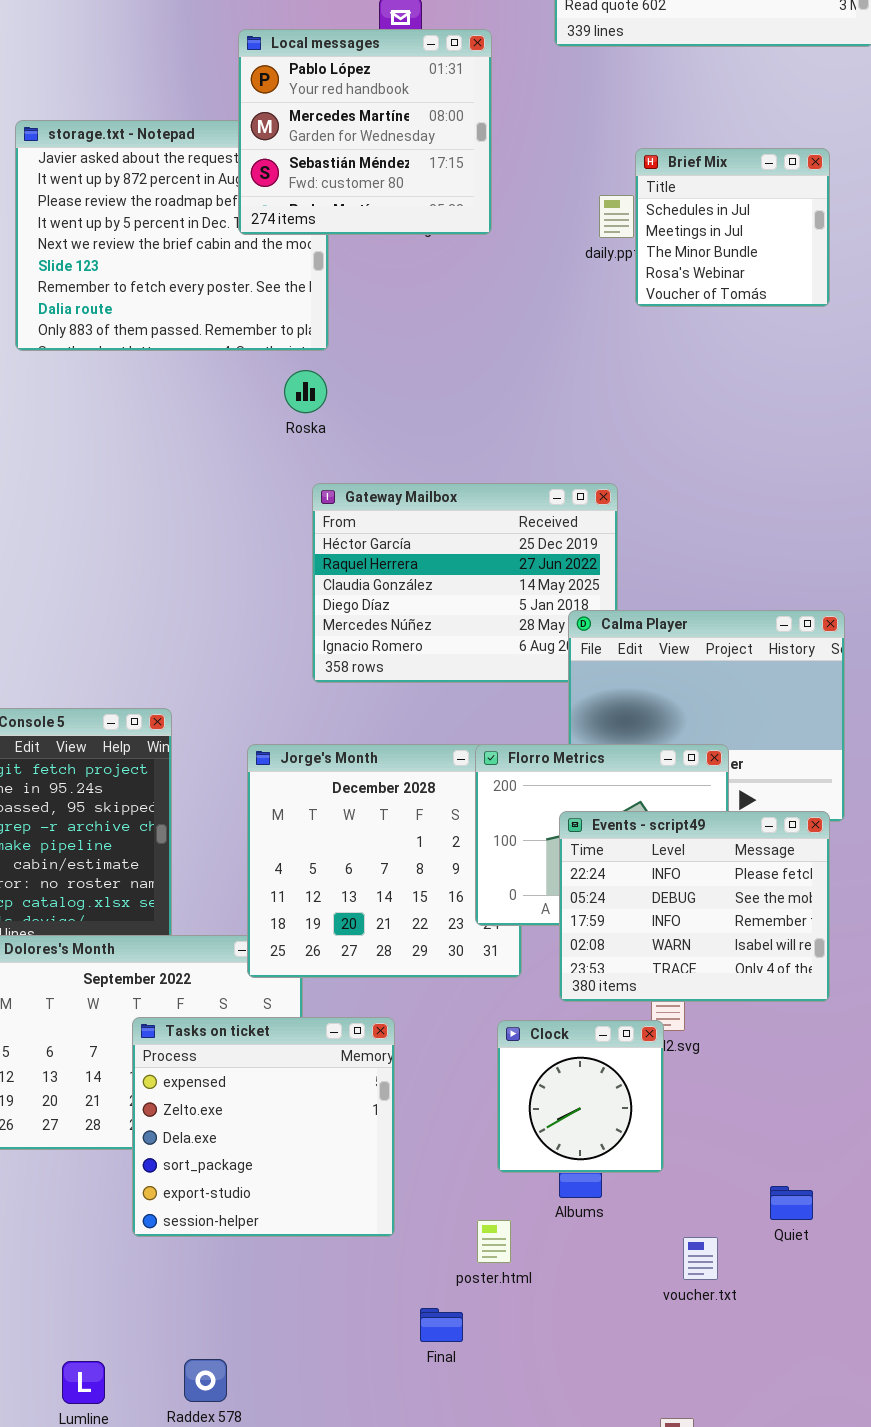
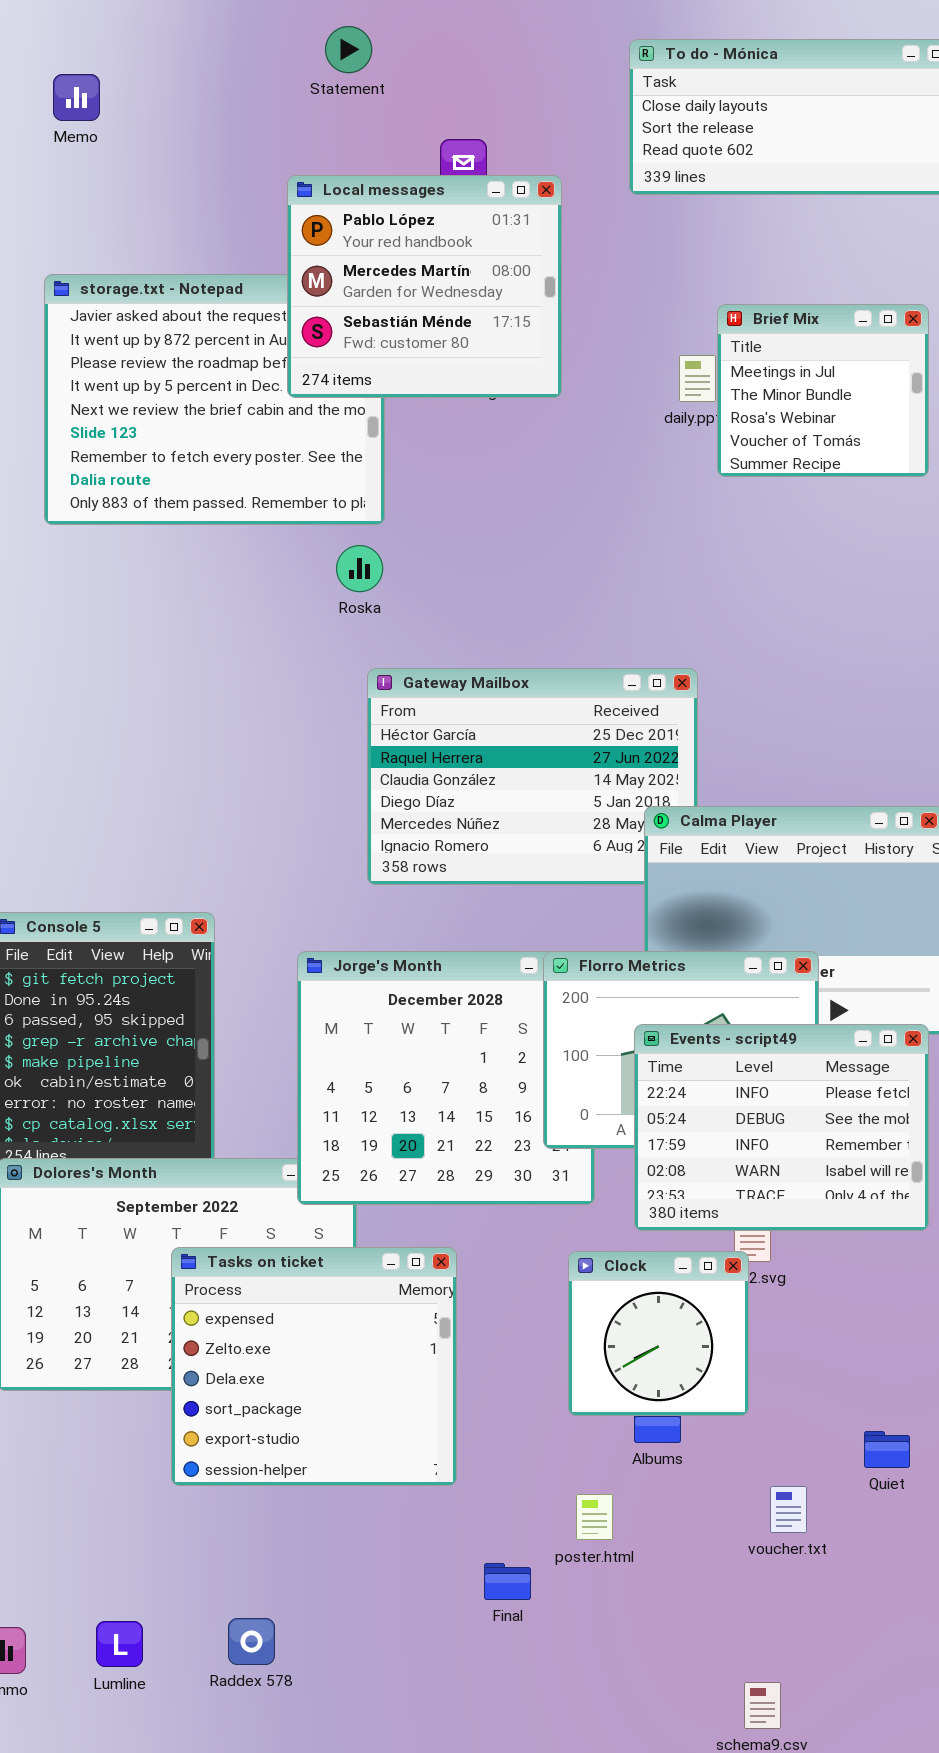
Brief Mix: [635,148,830,307] -> [717,304,929,477], scrolled down 1 row
poster.html: [477,1220,511,1263] -> [576,1494,613,1540], moved

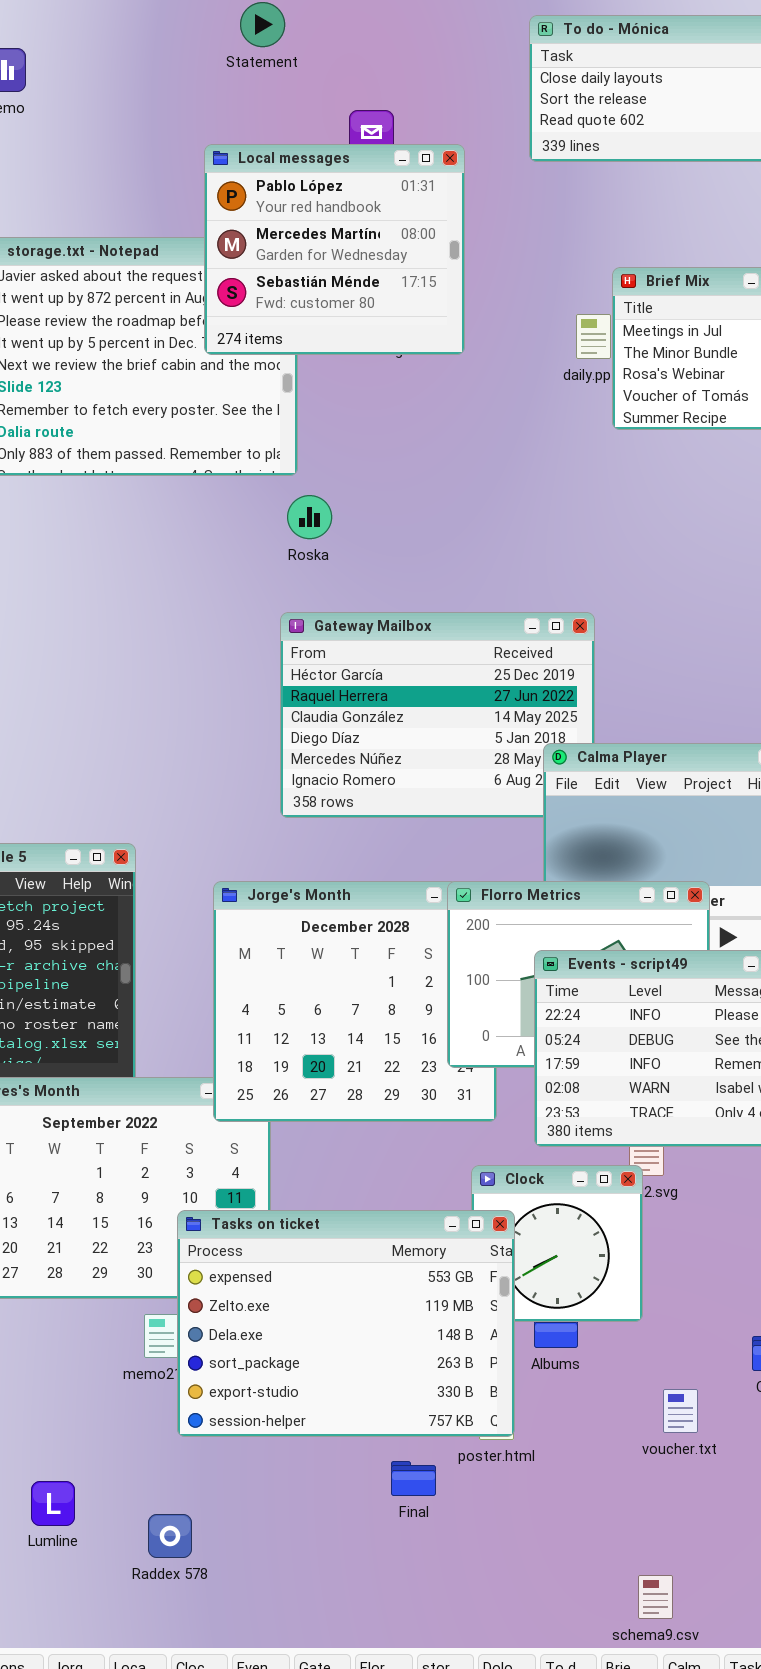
Roska: [336,545,383,592] -> [287,495,332,539], moved
Tasks on ticket: [171,1247,457,1486] -> [177,1210,515,1437], moved, resized
Lumline: [96,1621,143,1667] -> [31,1481,75,1526], moved

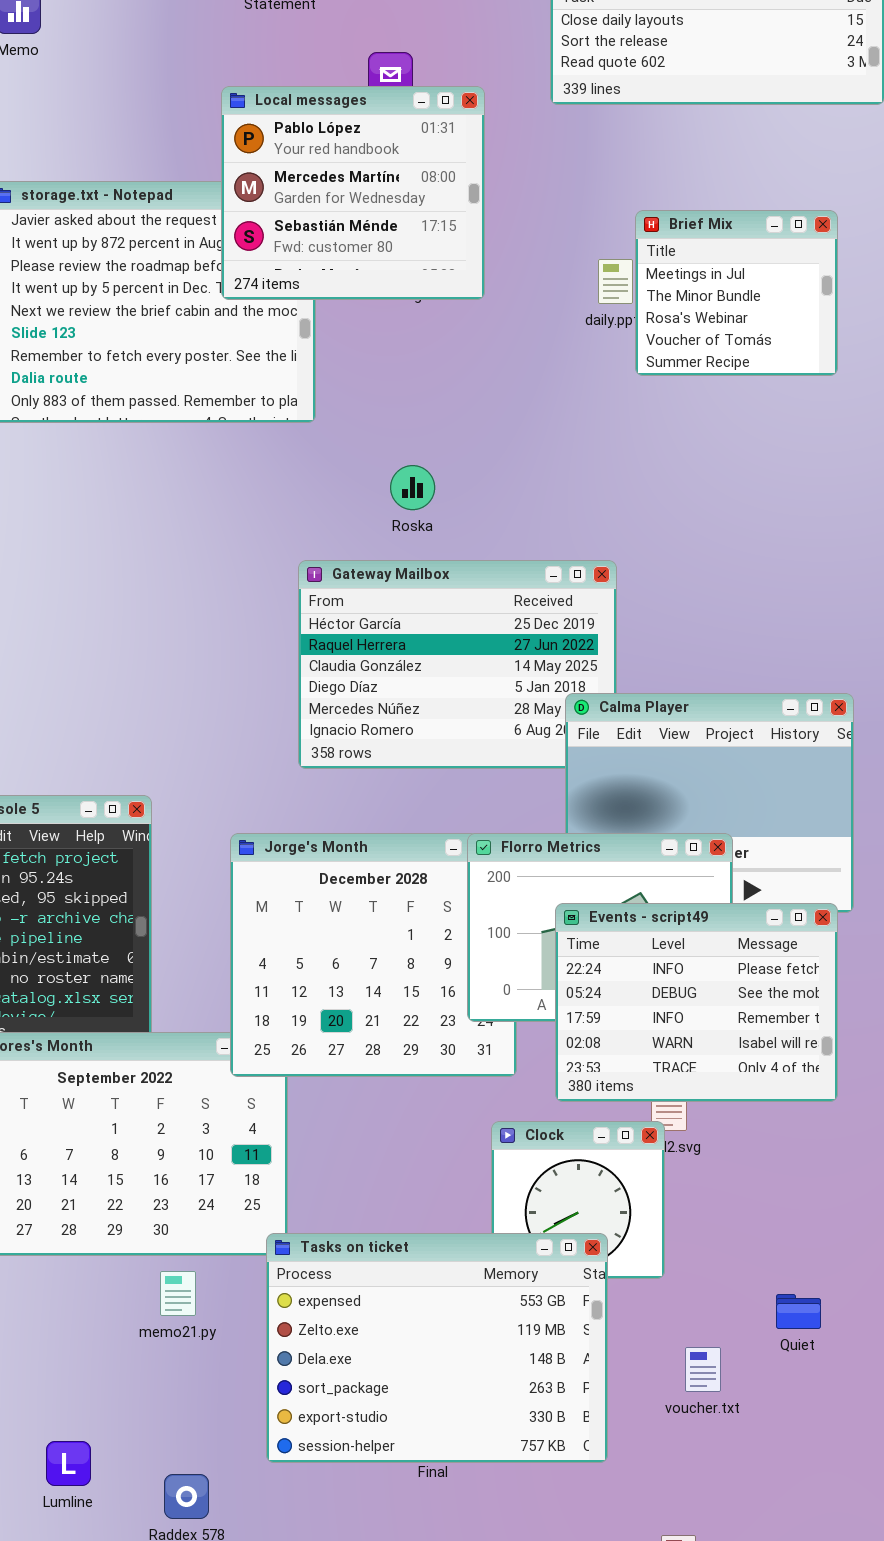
Roska: [287,495,332,539] -> [390,465,435,510], moved
Tasks on ticket: [177,1210,515,1437] -> [266,1233,608,1463], moved

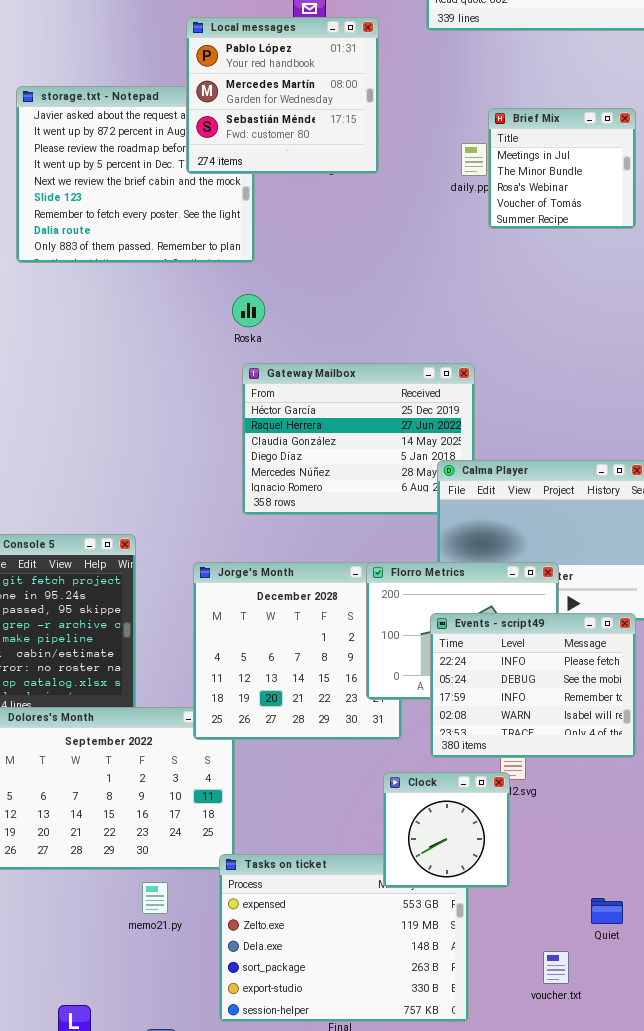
Roska: [390,465,435,510] -> [232,294,265,327], moved
Clock: [491,1121,665,1279] -> [383,772,510,888], raised
voucher.txt: [685,1347,721,1392] -> [543,951,569,984], moved

